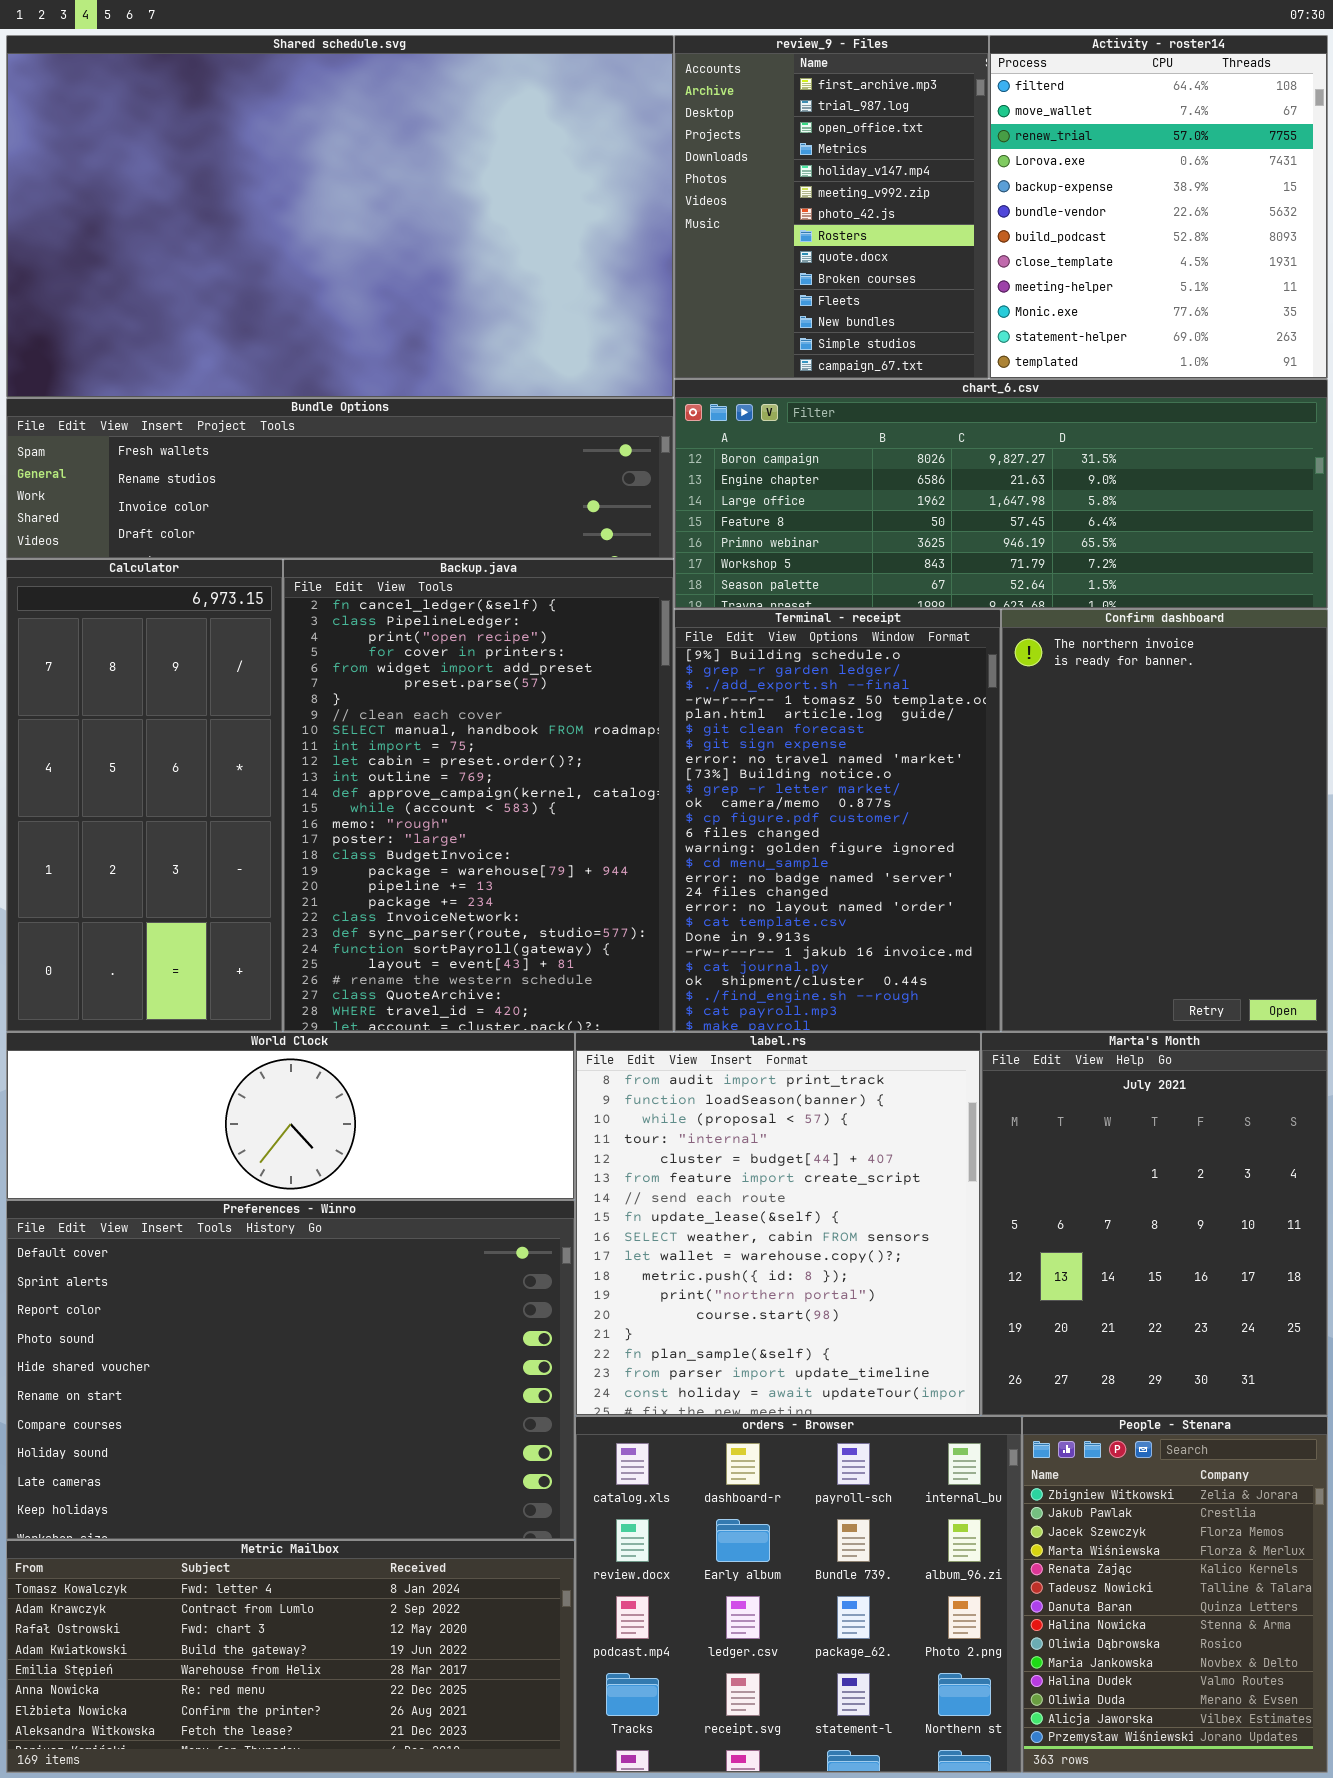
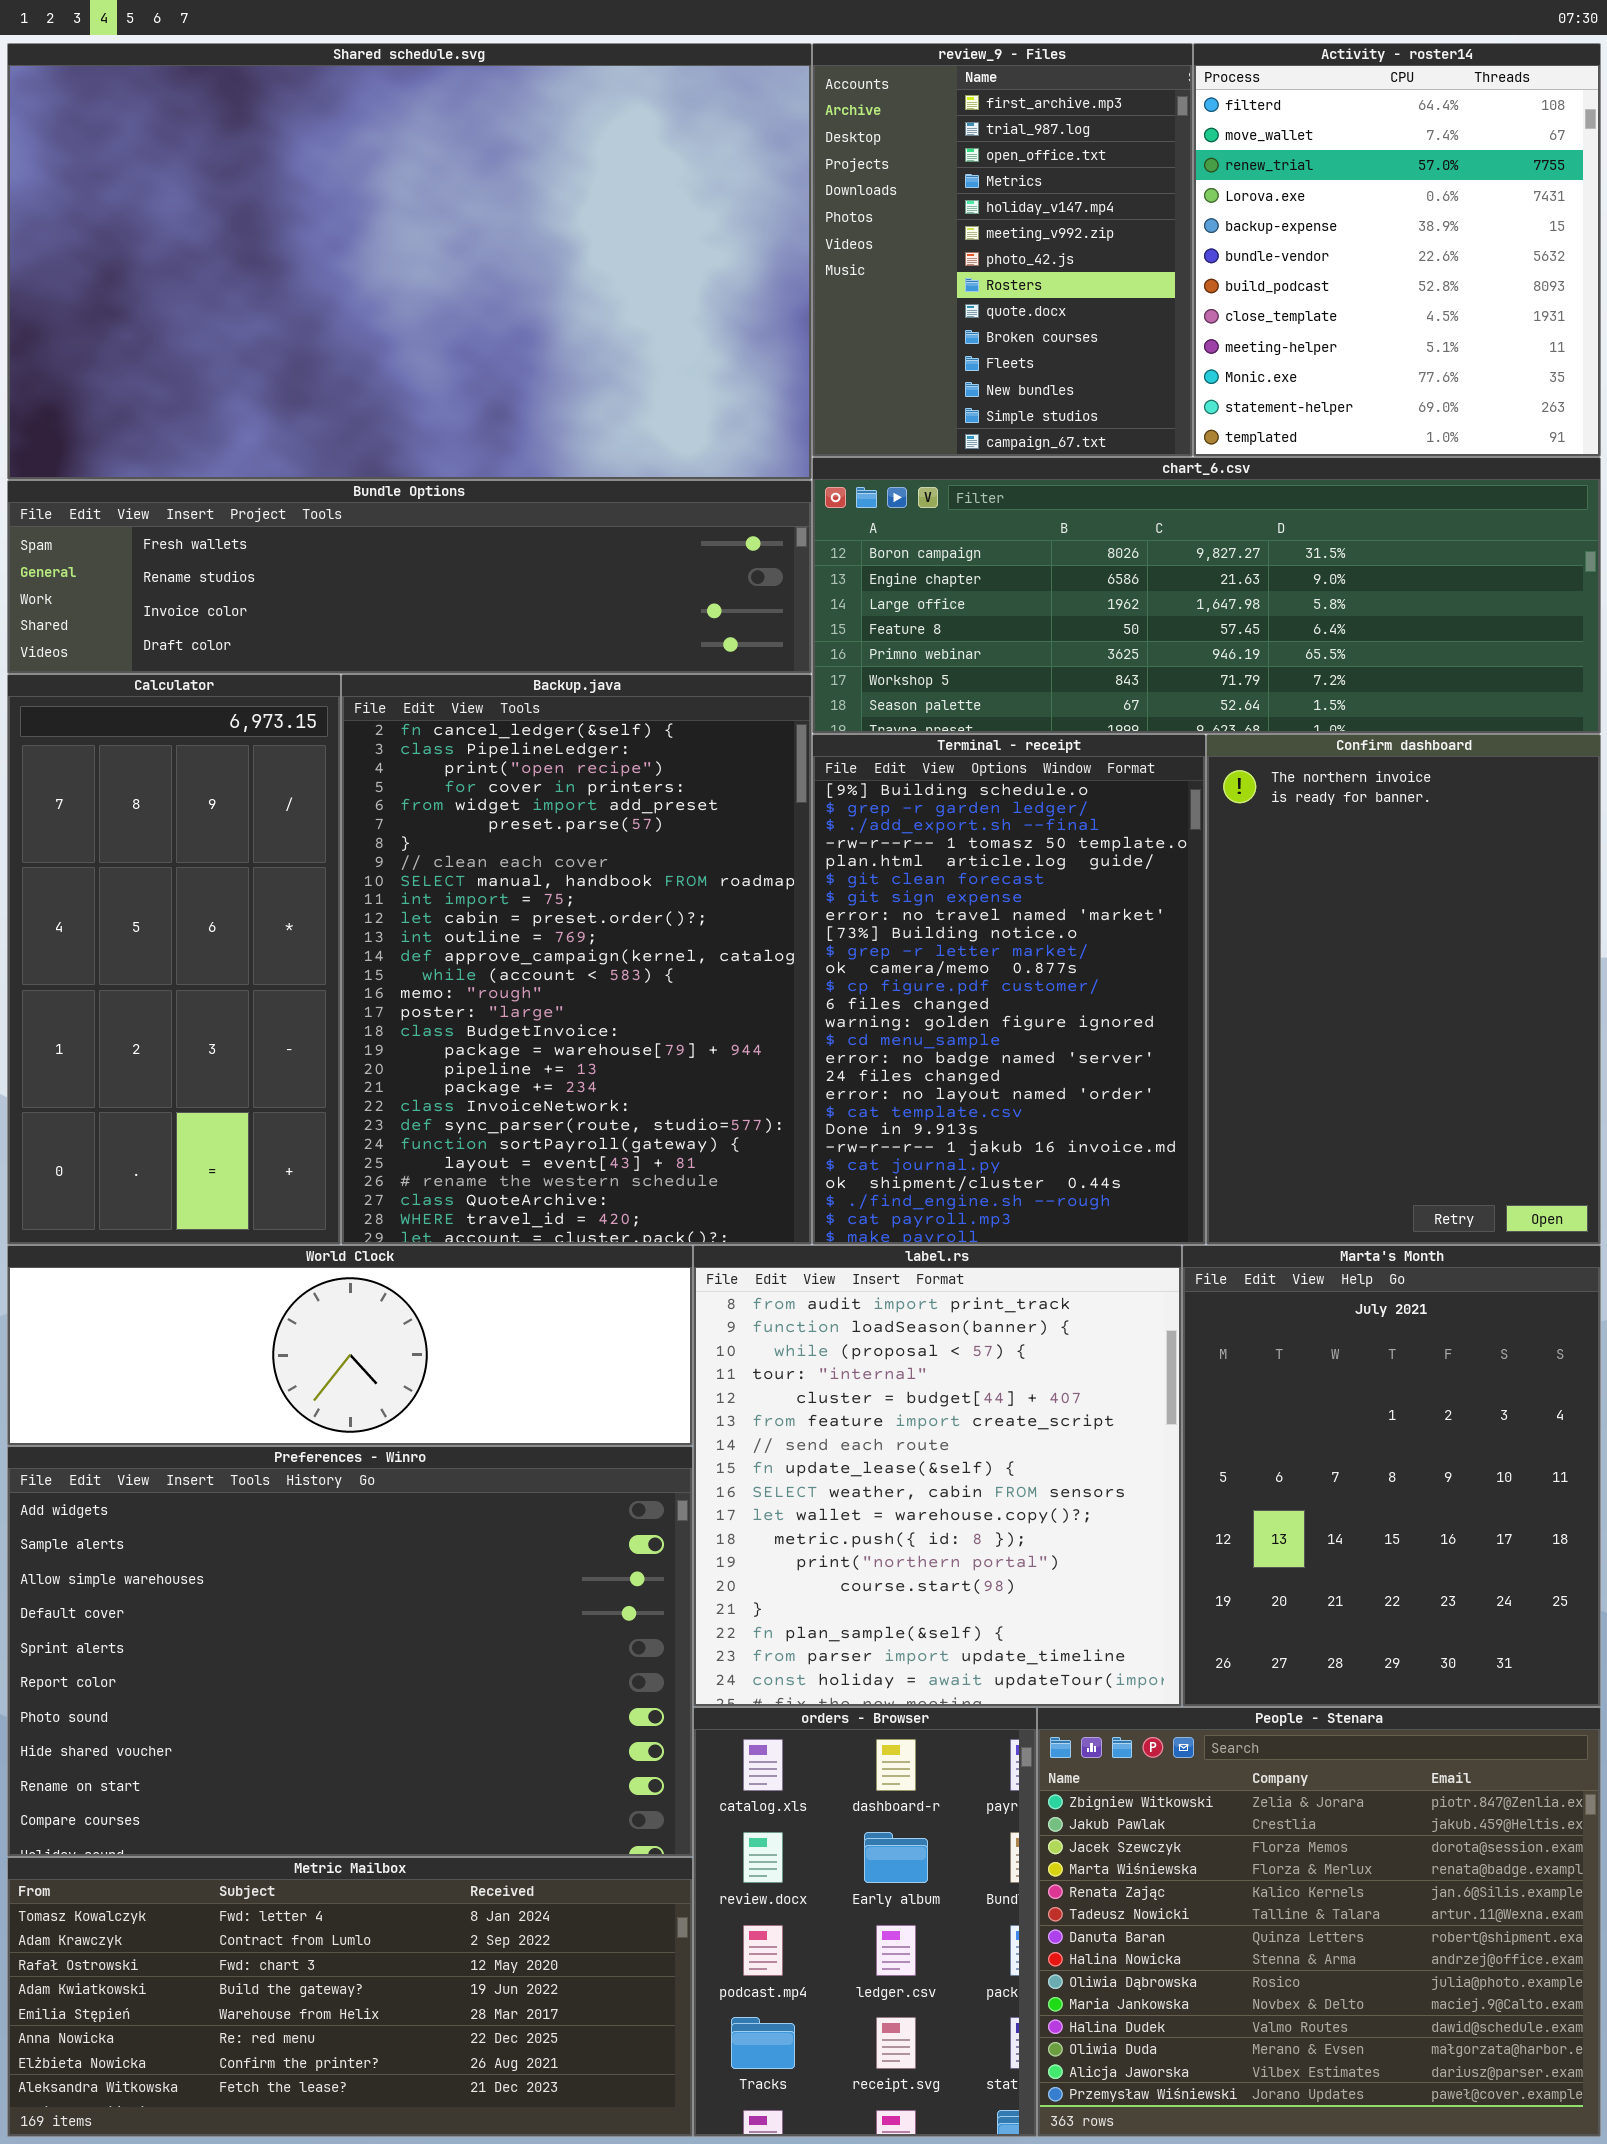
Preferences - Winro: [6,1200,575,1540] -> [7,1446,693,1857], scrolled up 3 rows
orders - Browser: [575,1416,1022,1773] -> [693,1707,1037,2137], resized
People - Stenara: [1022,1416,1328,1773] -> [1037,1707,1601,2137], resized

